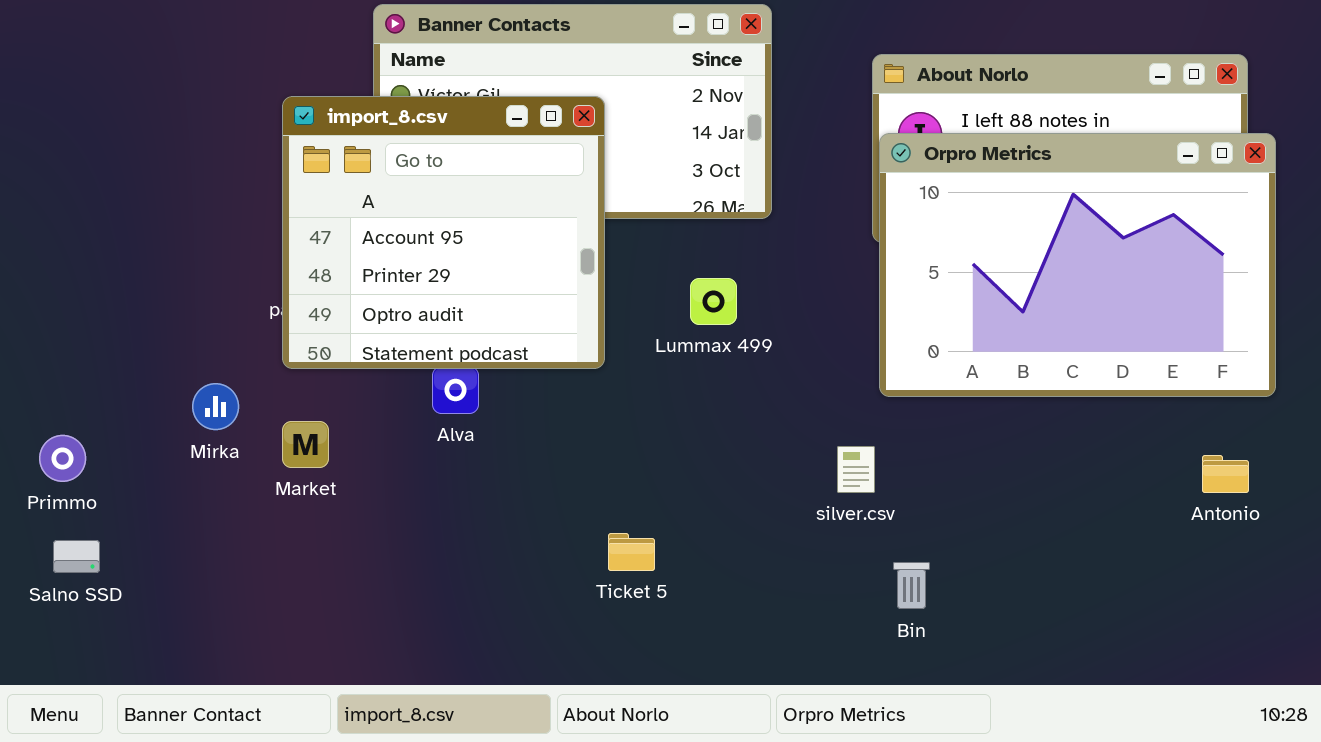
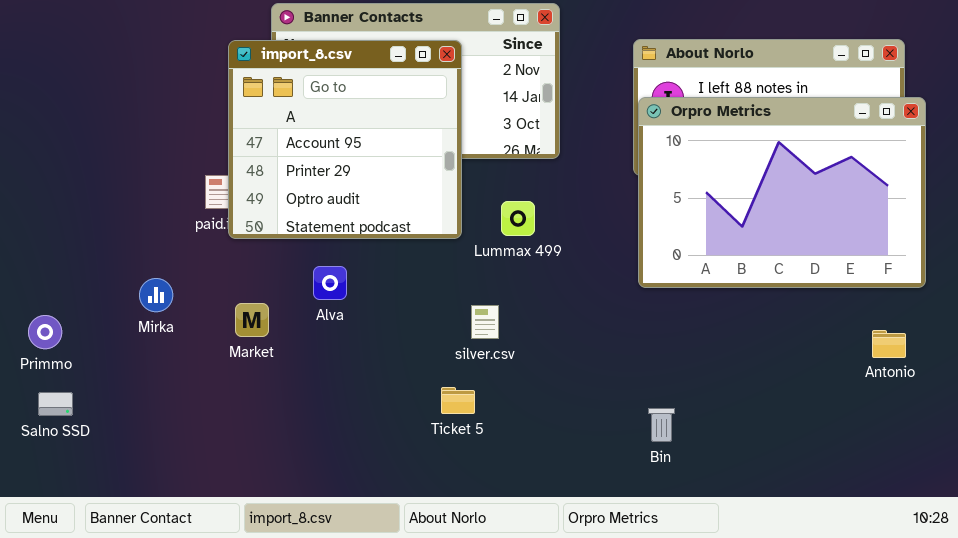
import_8.csv: [282,96,605,369] -> [228,40,462,239], moved
Market: [282,421,329,468] -> [235,303,269,337], moved
silver.csv: [837,446,875,493] -> [471,305,499,339], moved

